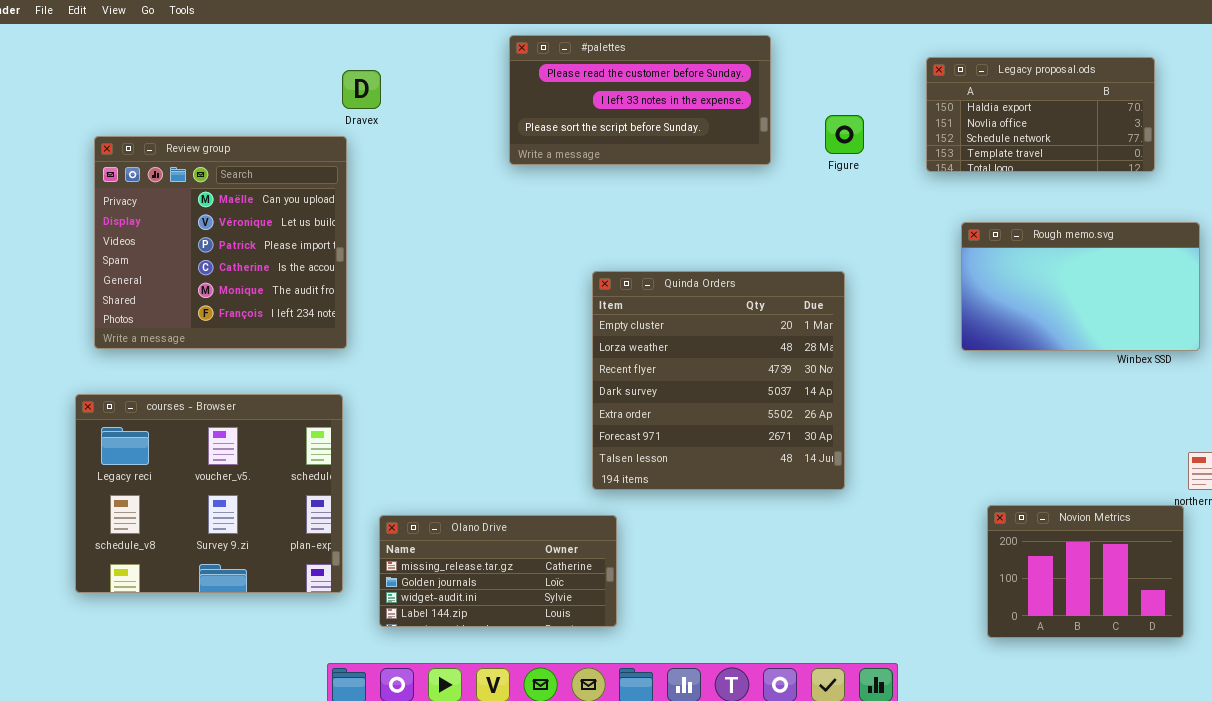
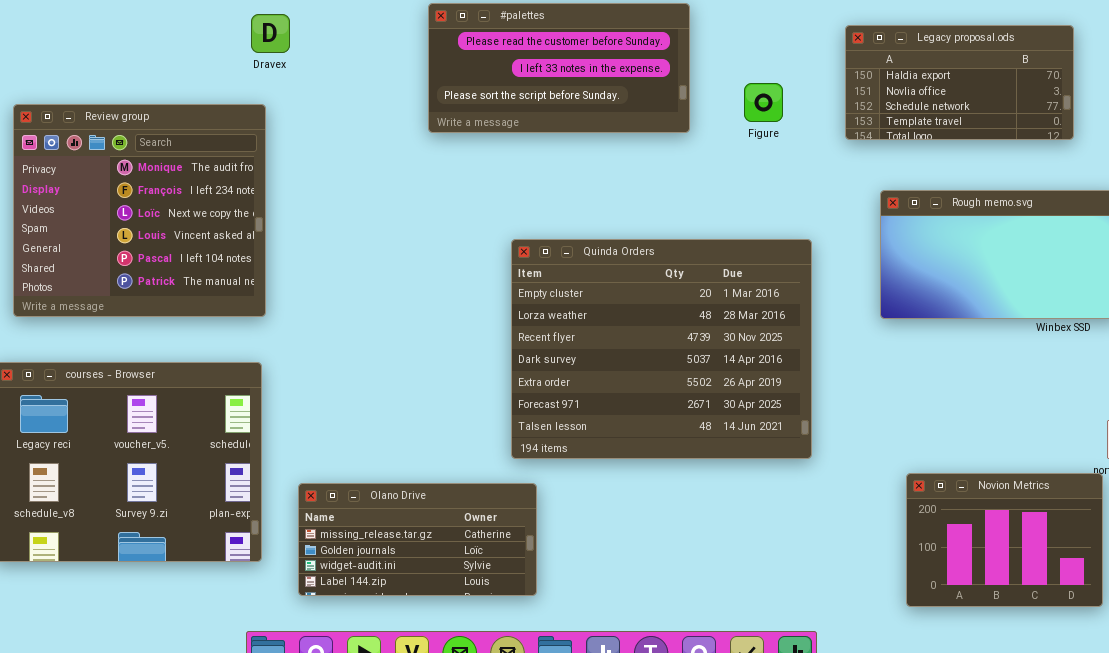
Dravex: [342,70,381,109] -> [251,14,290,53], moved
Review group: [94,136,347,349] -> [13,104,266,317], scrolled down 4 rows
Quinda Orders: [592,271,845,490] -> [511,239,812,459], resized

